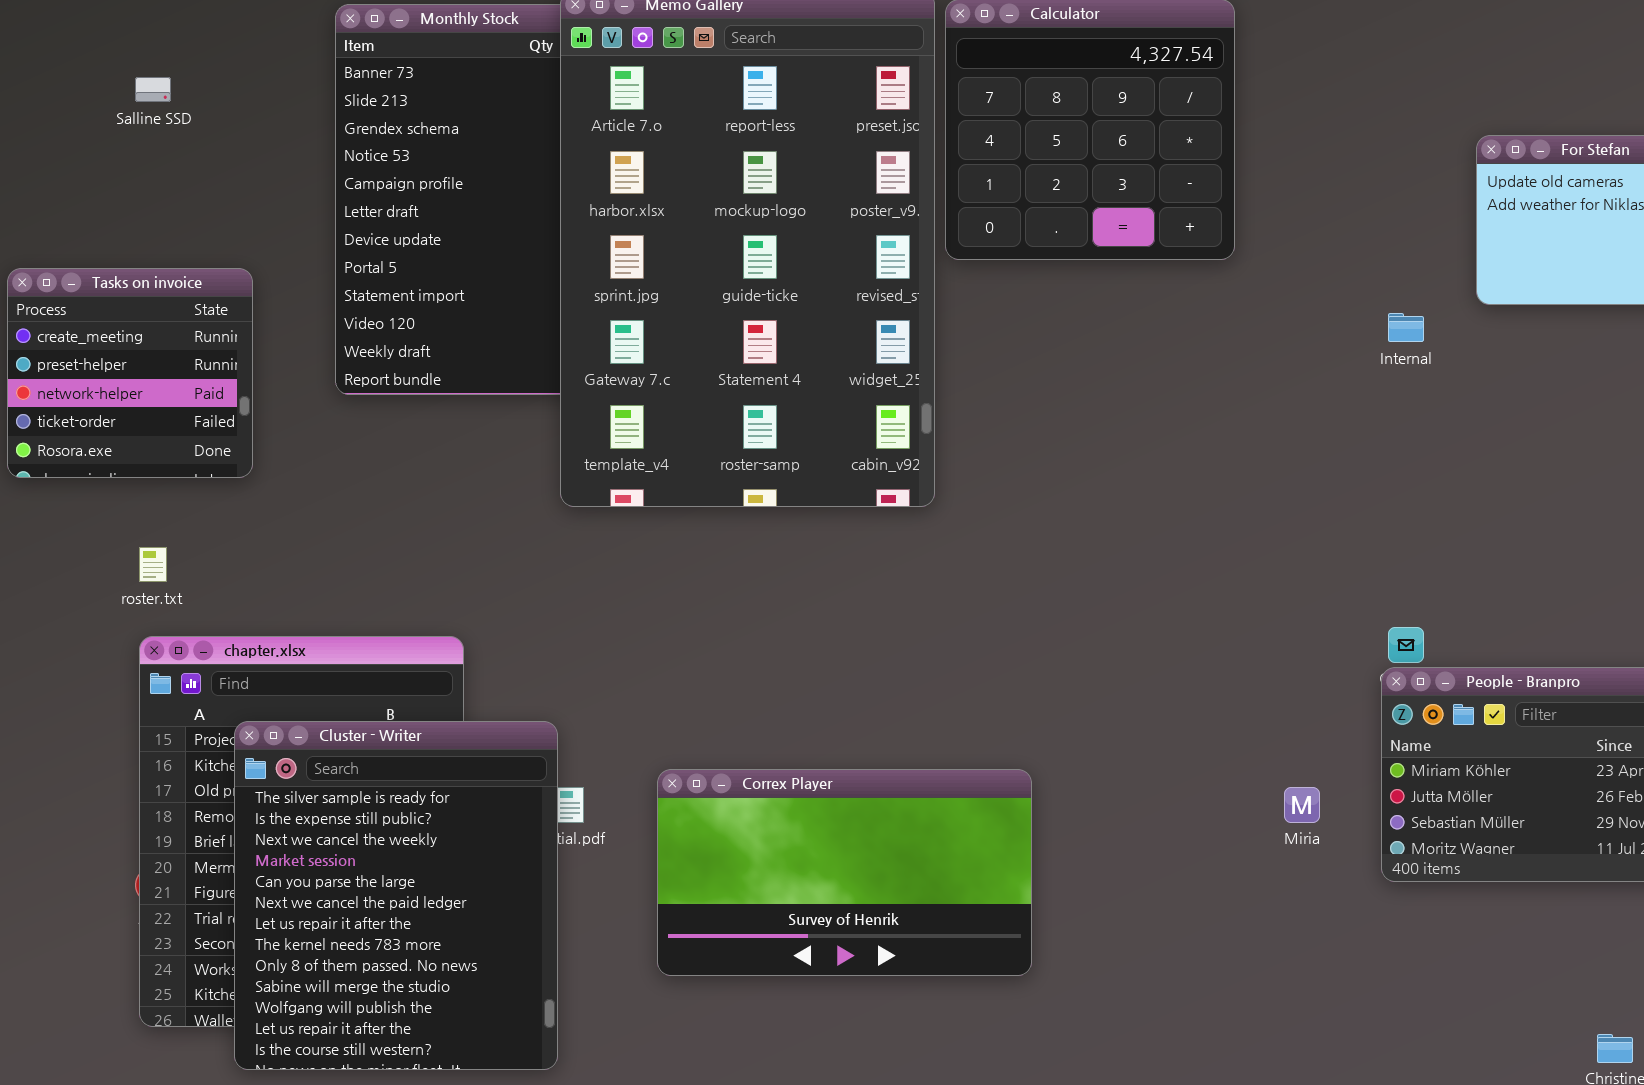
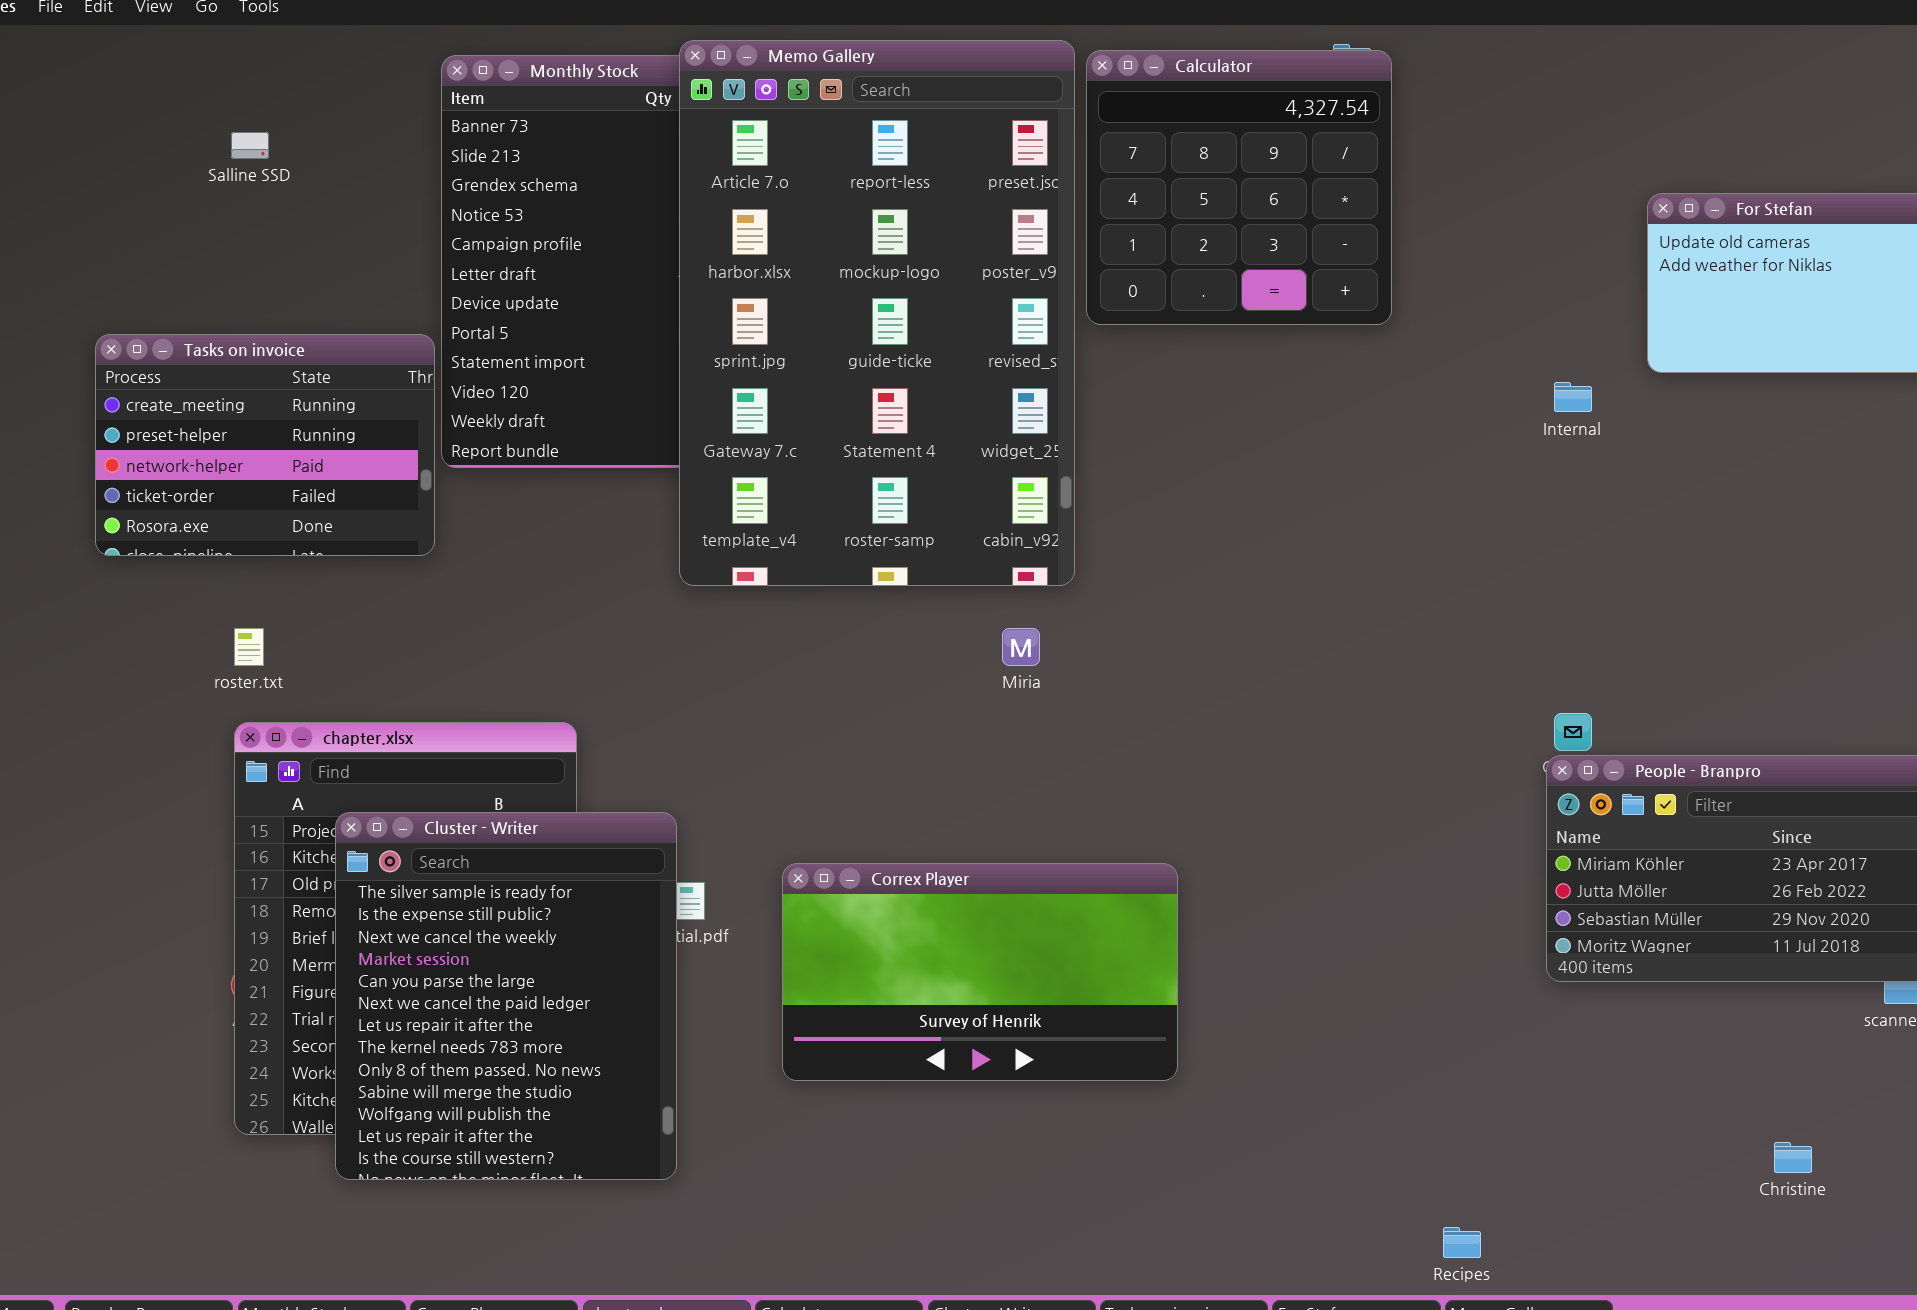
Tasks on invoice: [7,268,253,478] -> [95,334,435,556], resized
Miria: [1284,787,1320,823] -> [1002,628,1040,666], moved

